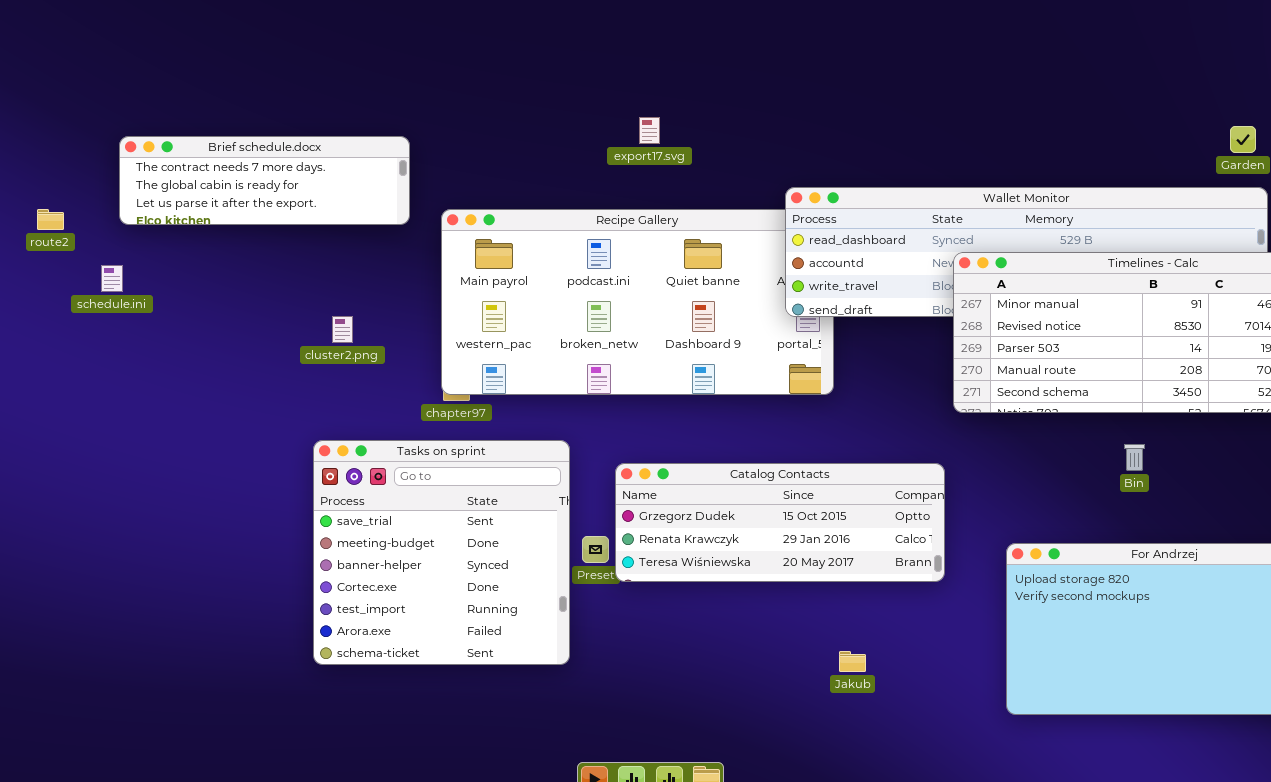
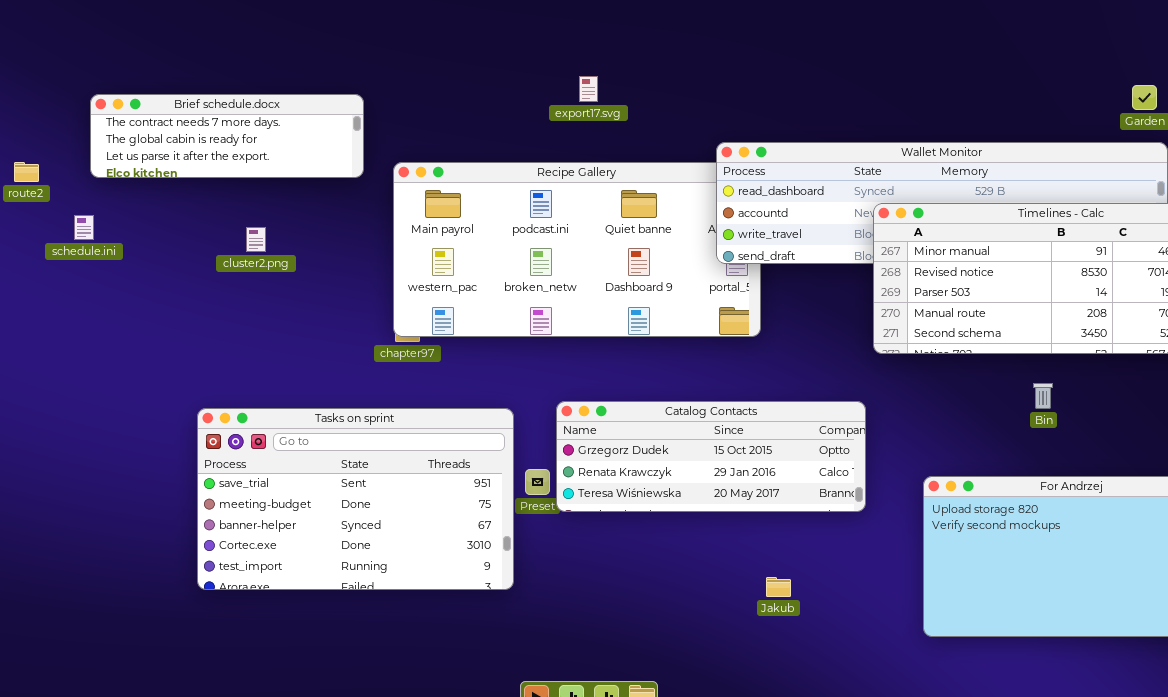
cluster2.png: [332,316,353,343] -> [246,227,266,252], moved
Tasks on sprint: [313,440,570,665] -> [197,408,514,590], resized

